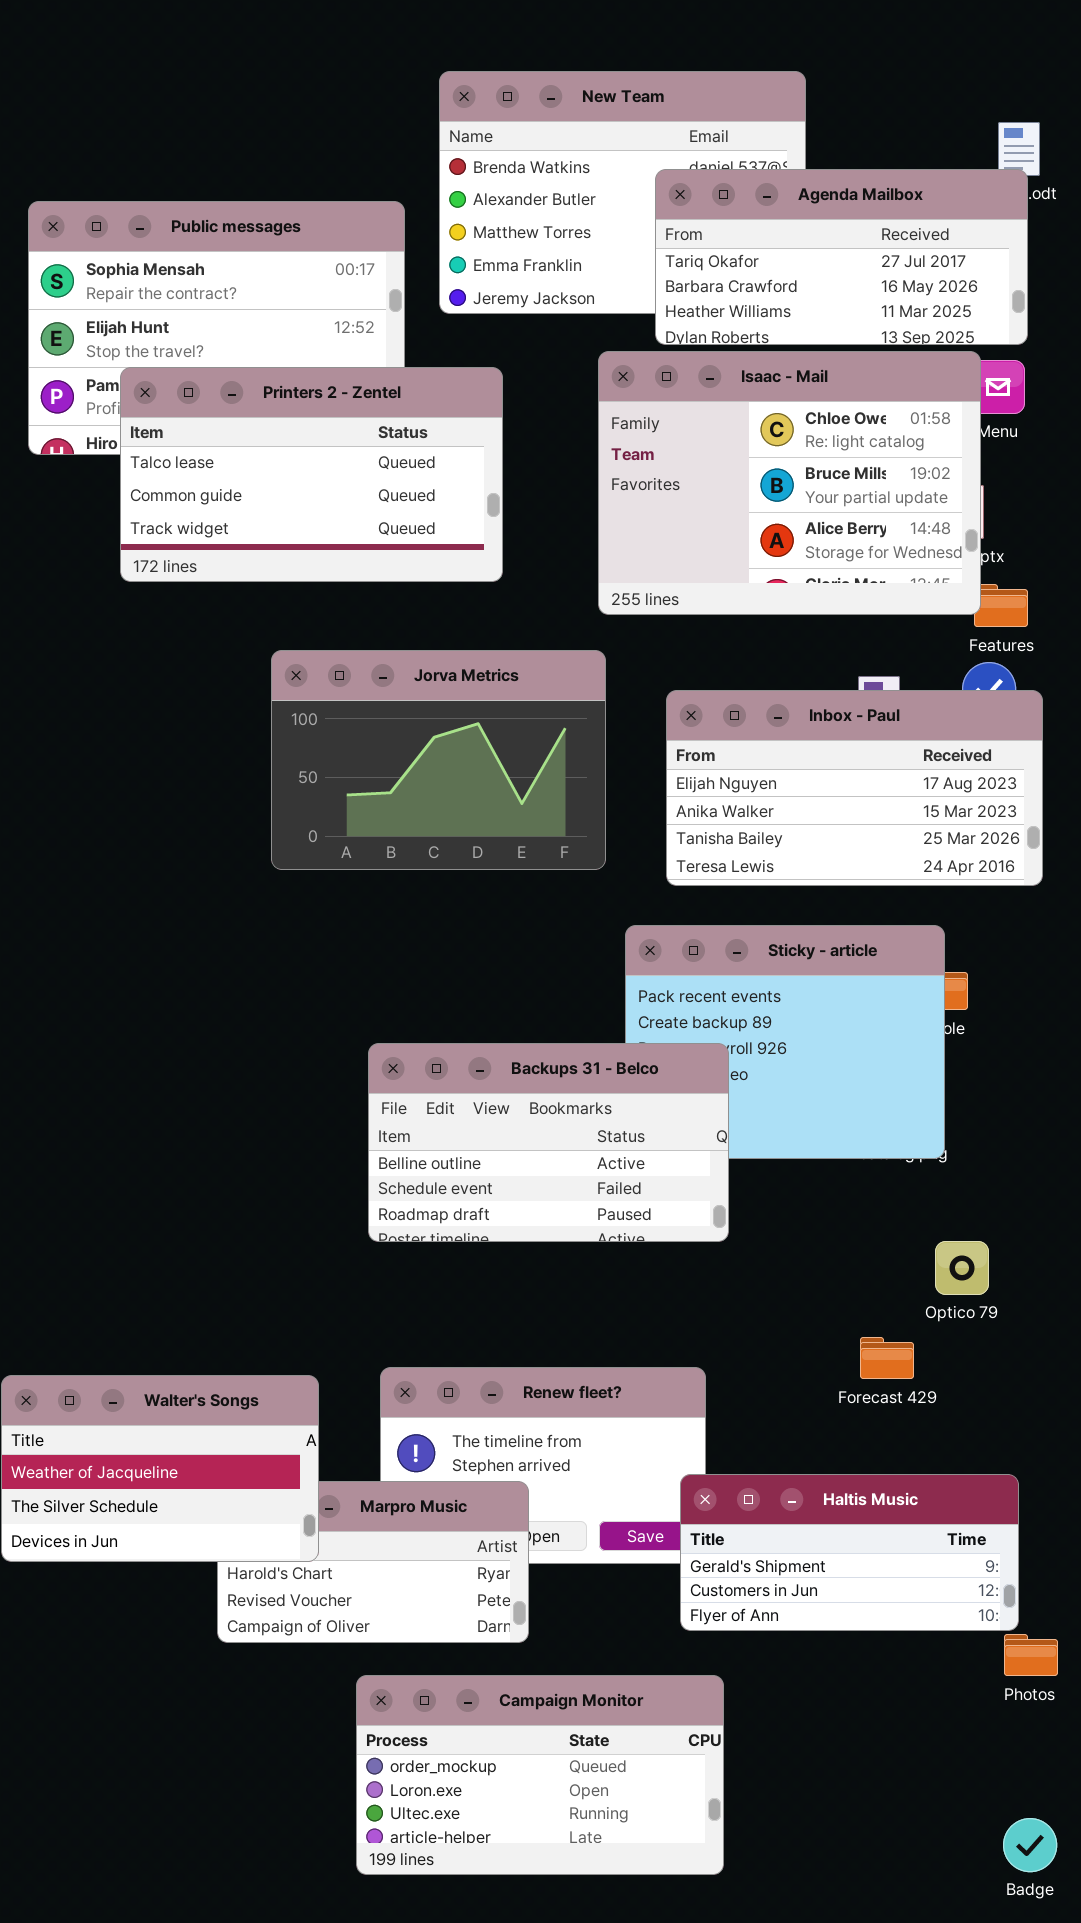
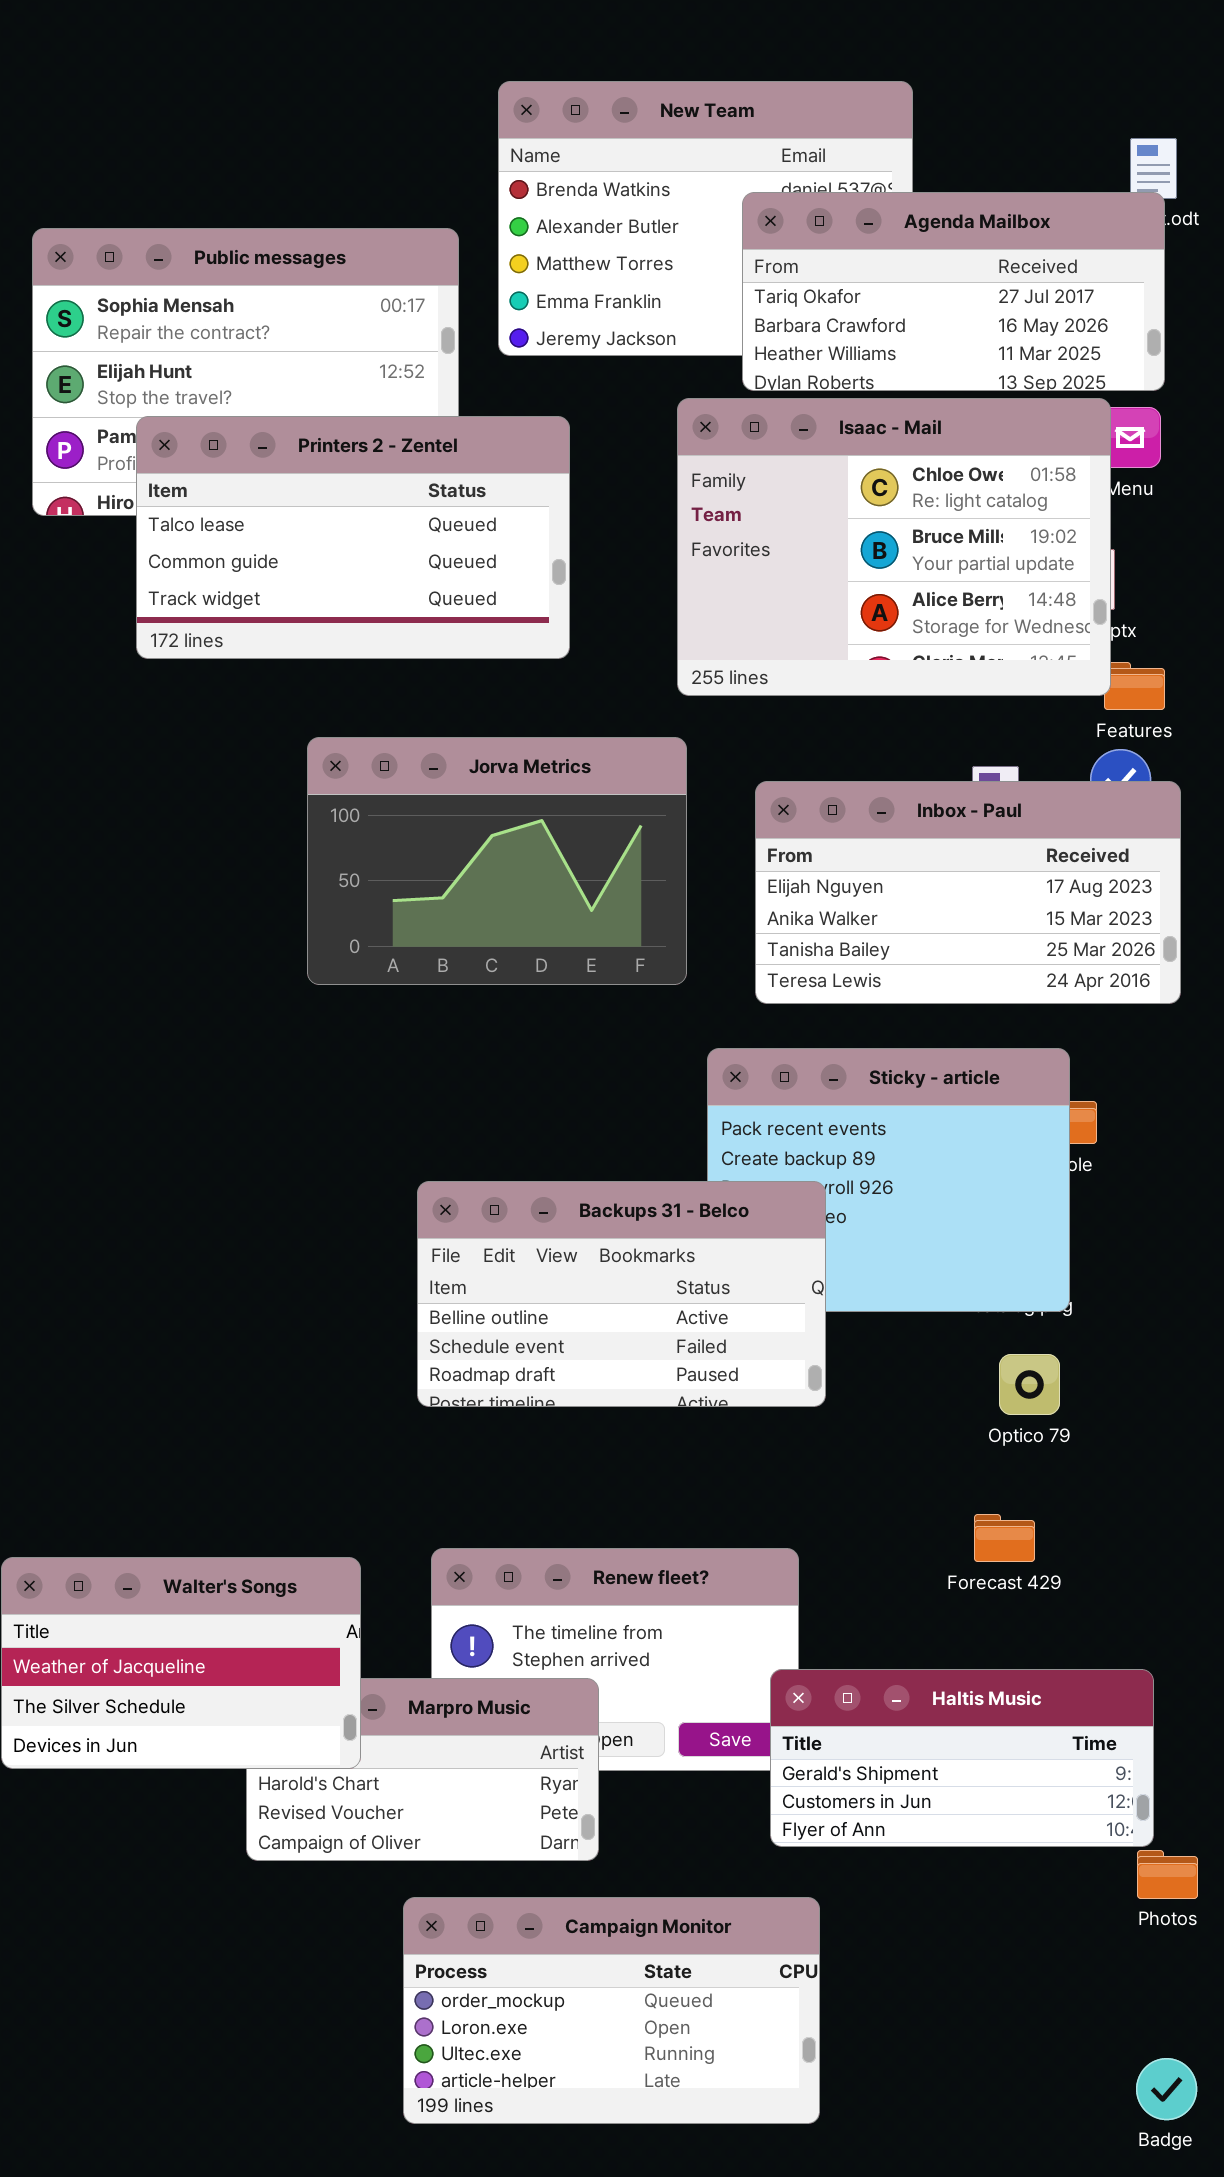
Optico 79: [935,1241,989,1295] -> [999,1354,1060,1415], moved

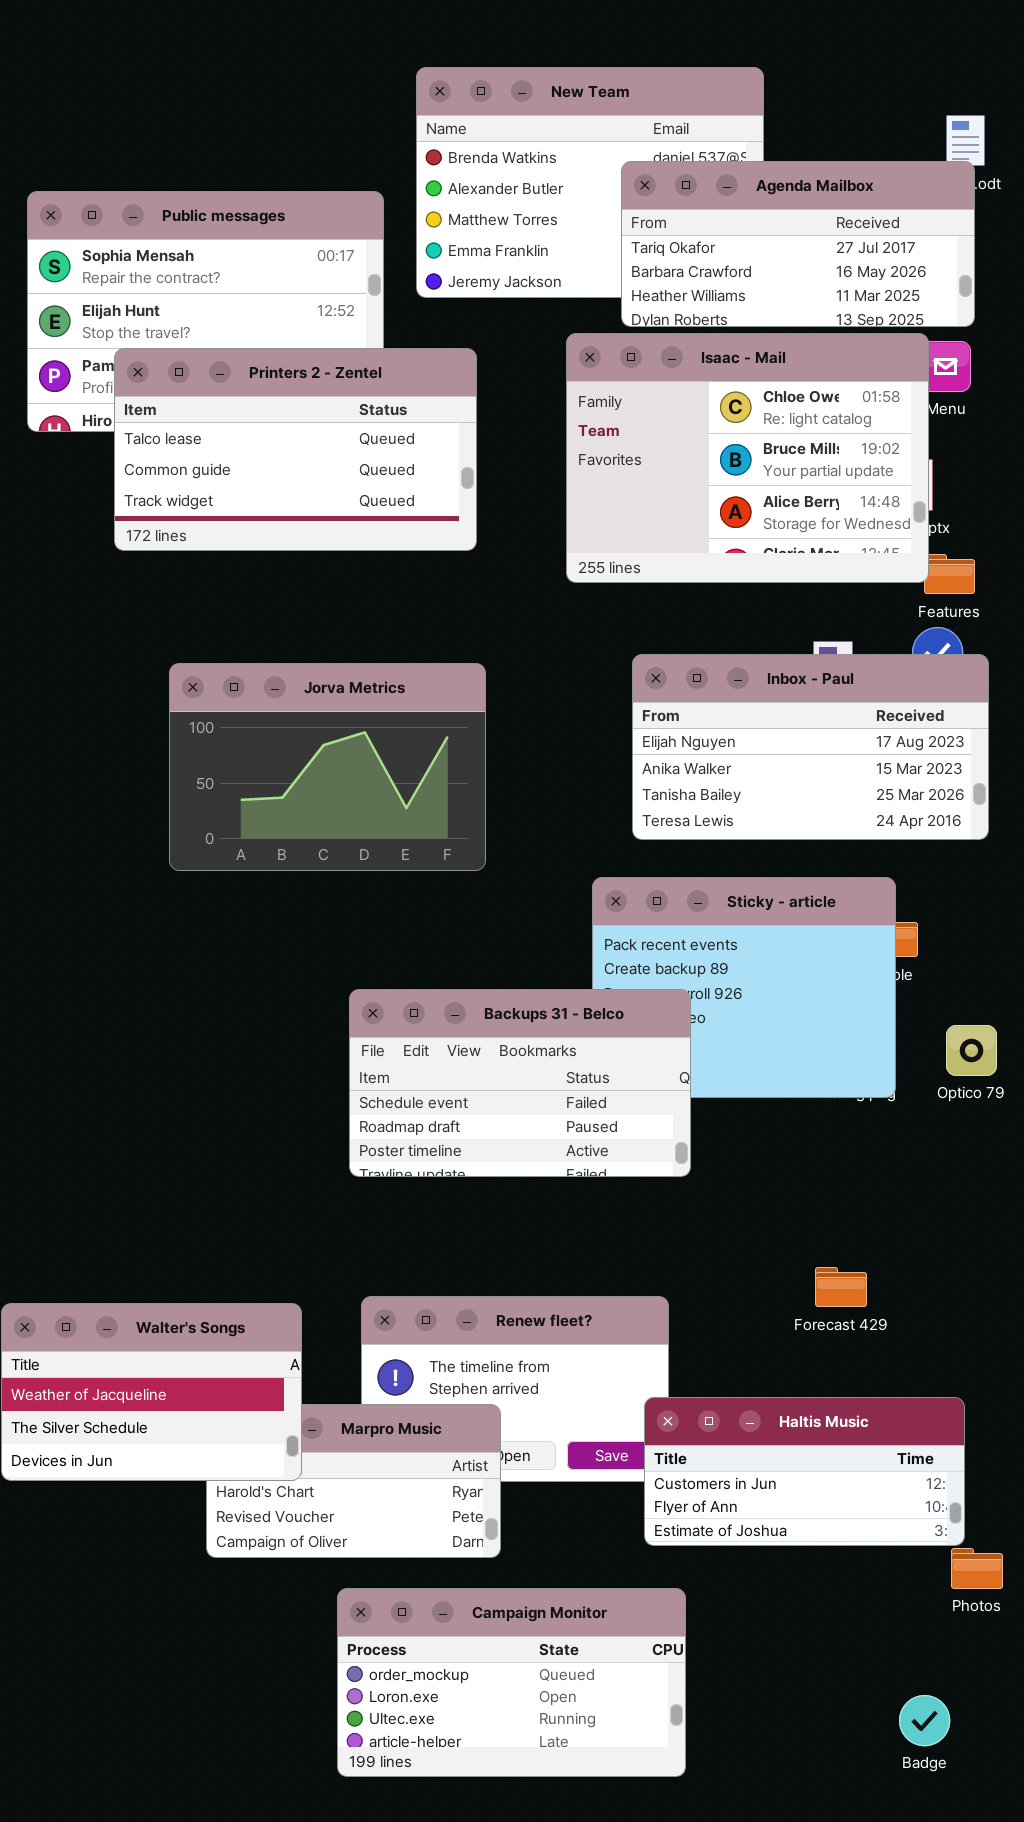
Jorva Metrics: [307,737,687,985] -> [169,663,486,871], moved
Backups 31 - Belco: [417,1181,826,1407] -> [349,989,691,1177], scrolled down 1 row
Optico 79: [999,1354,1060,1415] -> [946,1025,997,1076], moved
Haltis Music: [770,1669,1154,1847] -> [644,1397,965,1546], scrolled down 1 row
Badge: [1136,2058,1197,2120] -> [899,1695,950,1746], moved

